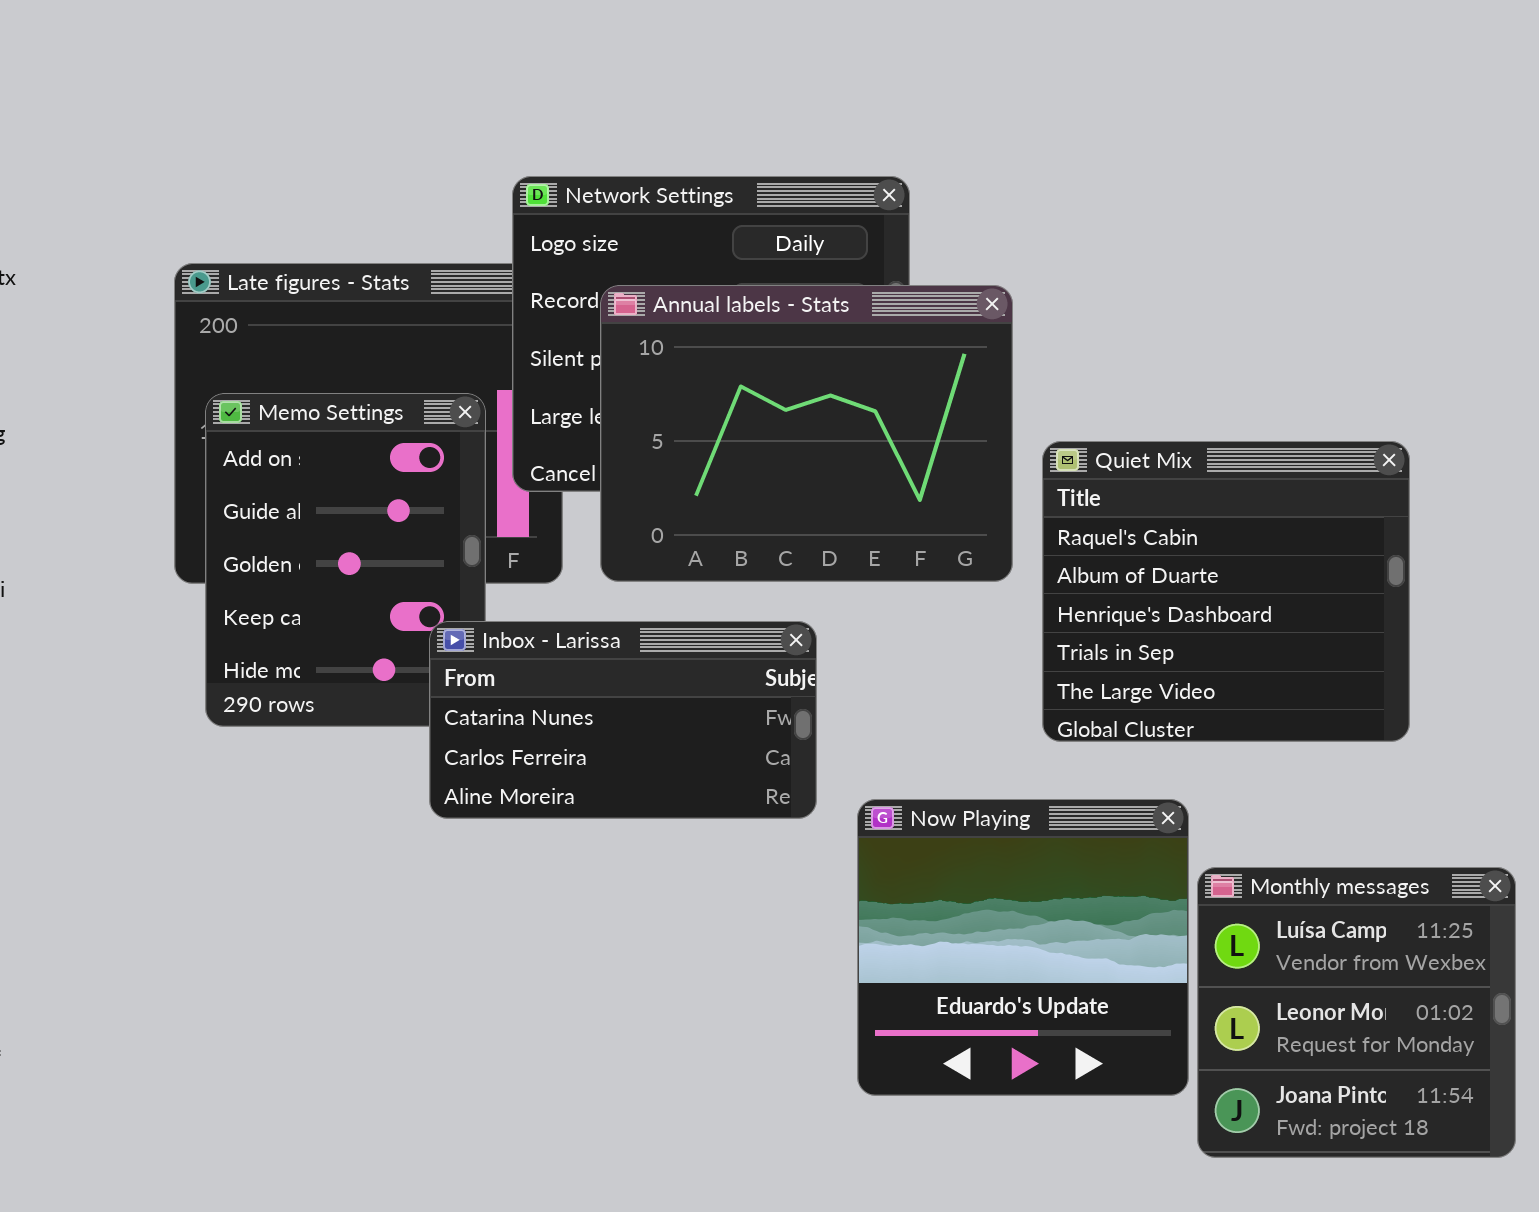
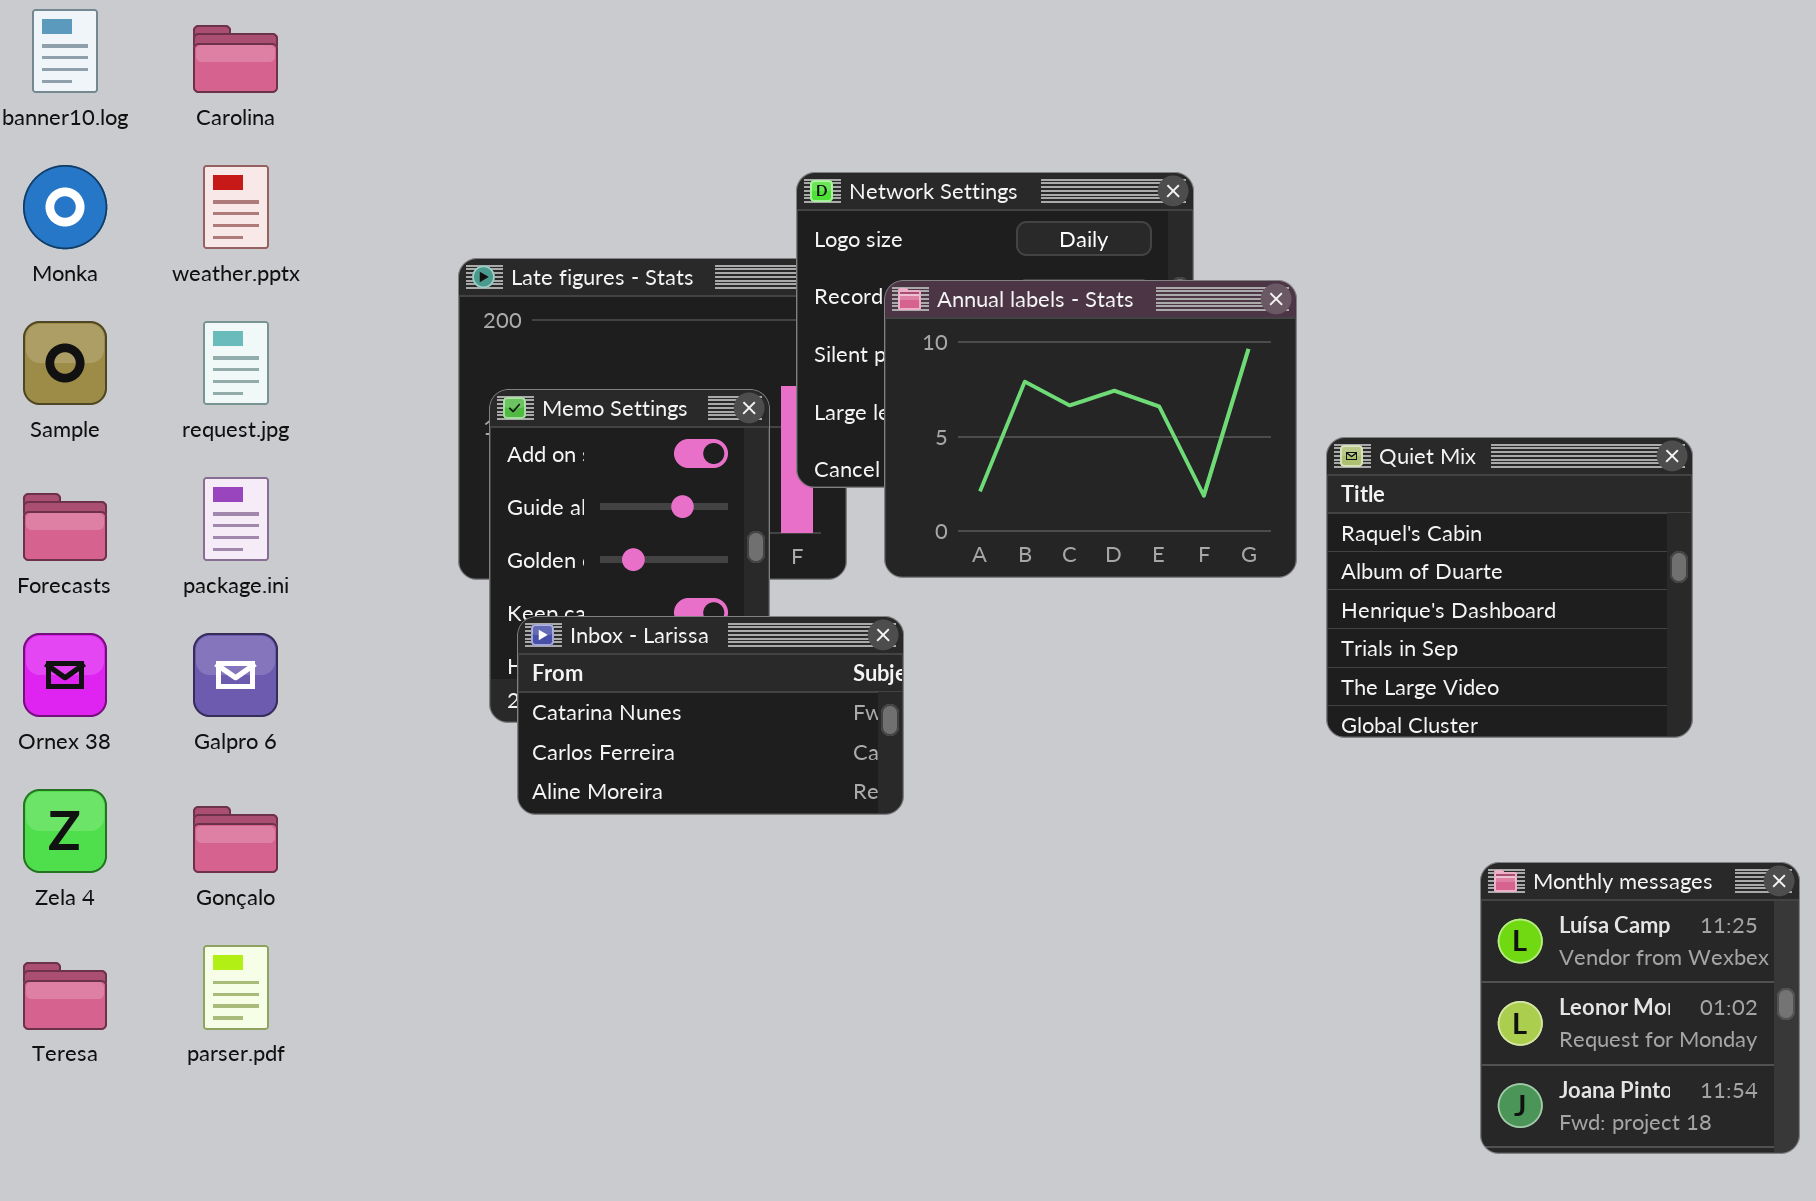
Inbox - Larissa: [429,621,817,819] -> [517,616,904,815], moved
Now Playing: [857,799,1189,1096] -> none, closed

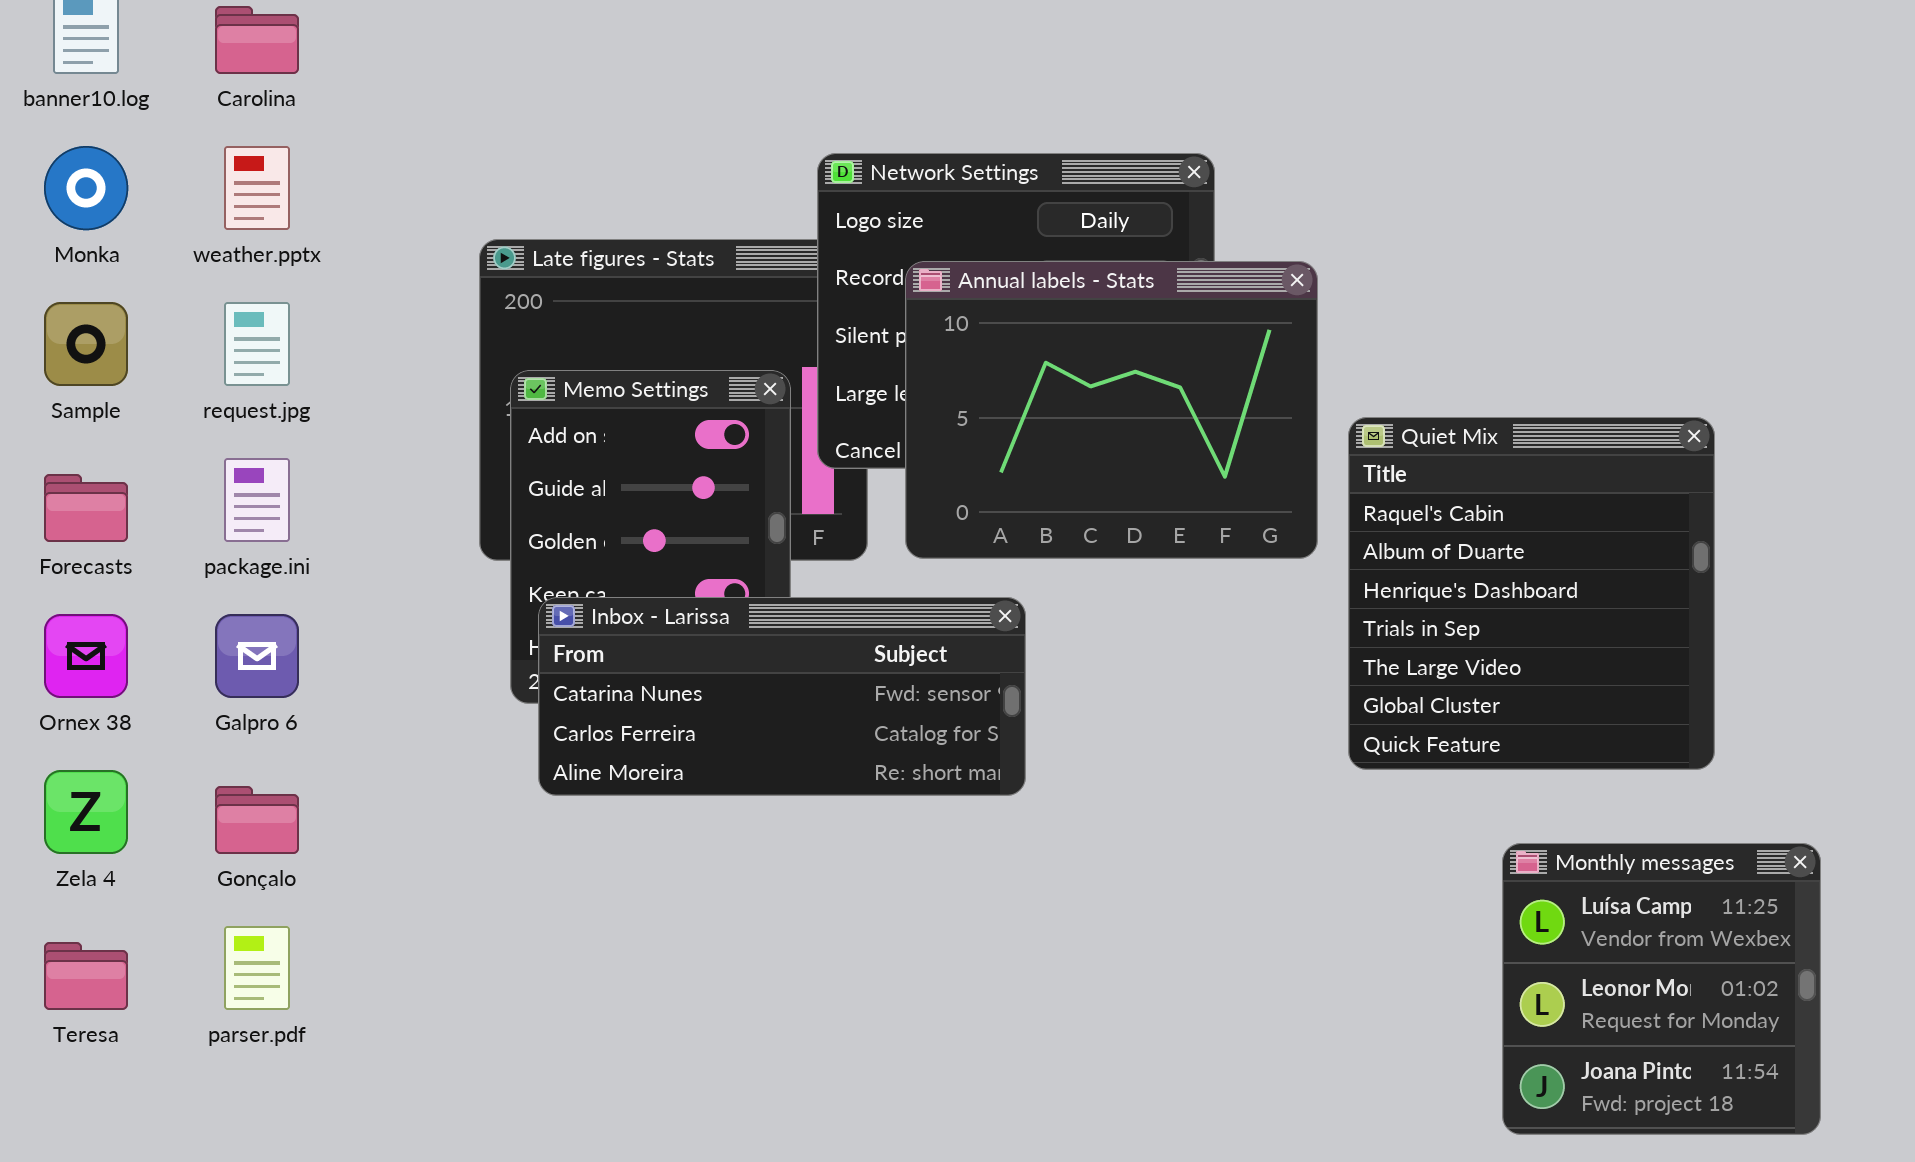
Quiet Mix: [1326,437,1693,738] -> [1348,417,1715,770], resized
Inbox - Larissa: [517,616,904,815] -> [538,597,1026,796], resized

